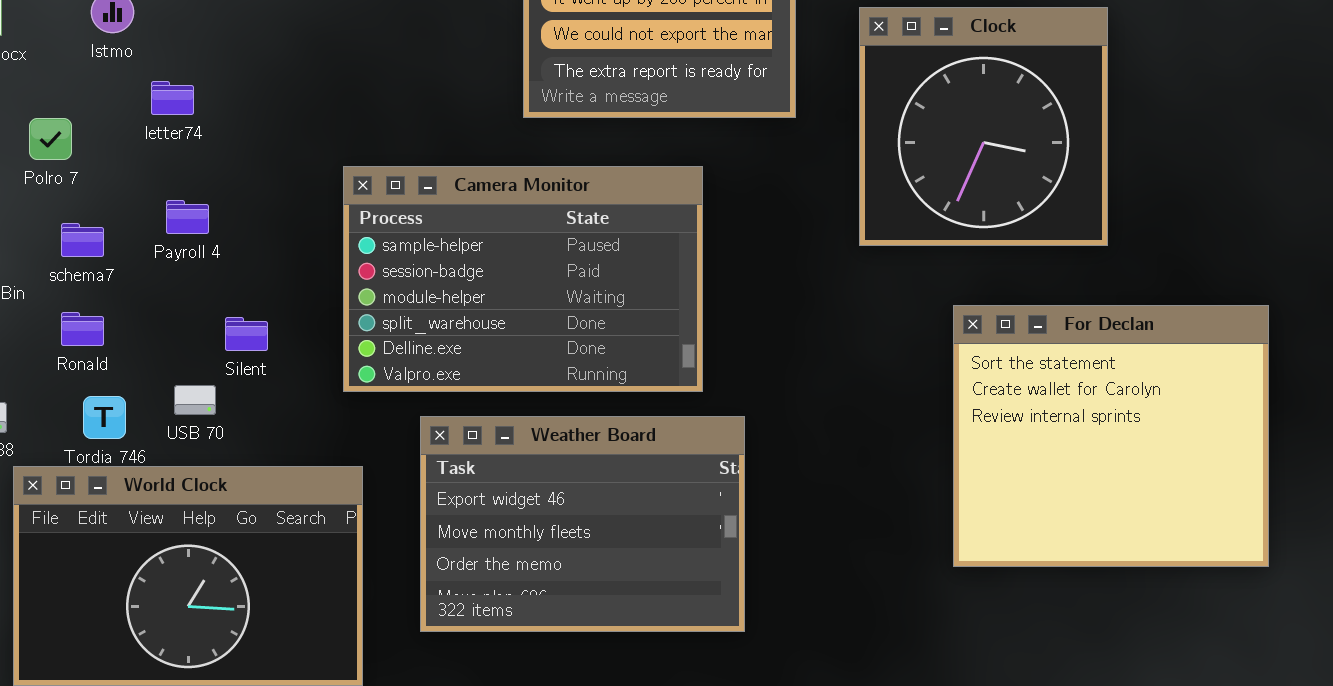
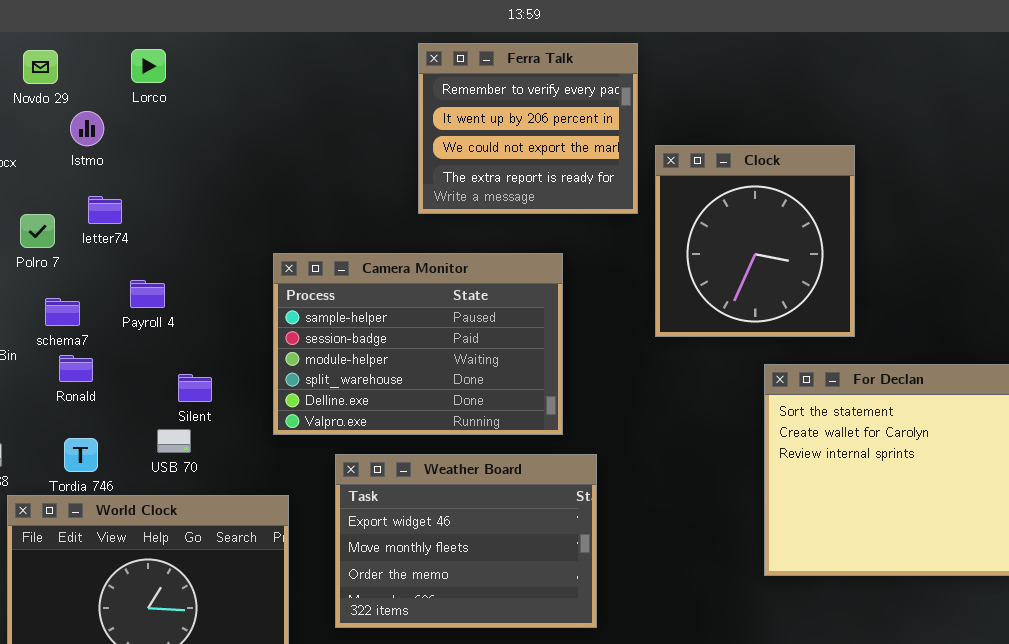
Clock: [859,7,1108,246] -> [655,145,855,337], moved
letter74: [151,81,194,115] -> [88,196,122,224], moved
Ronald: [61,312,104,346] -> [59,355,93,382], moved
USB 70: [174,385,216,415] -> [157,429,191,453], moved

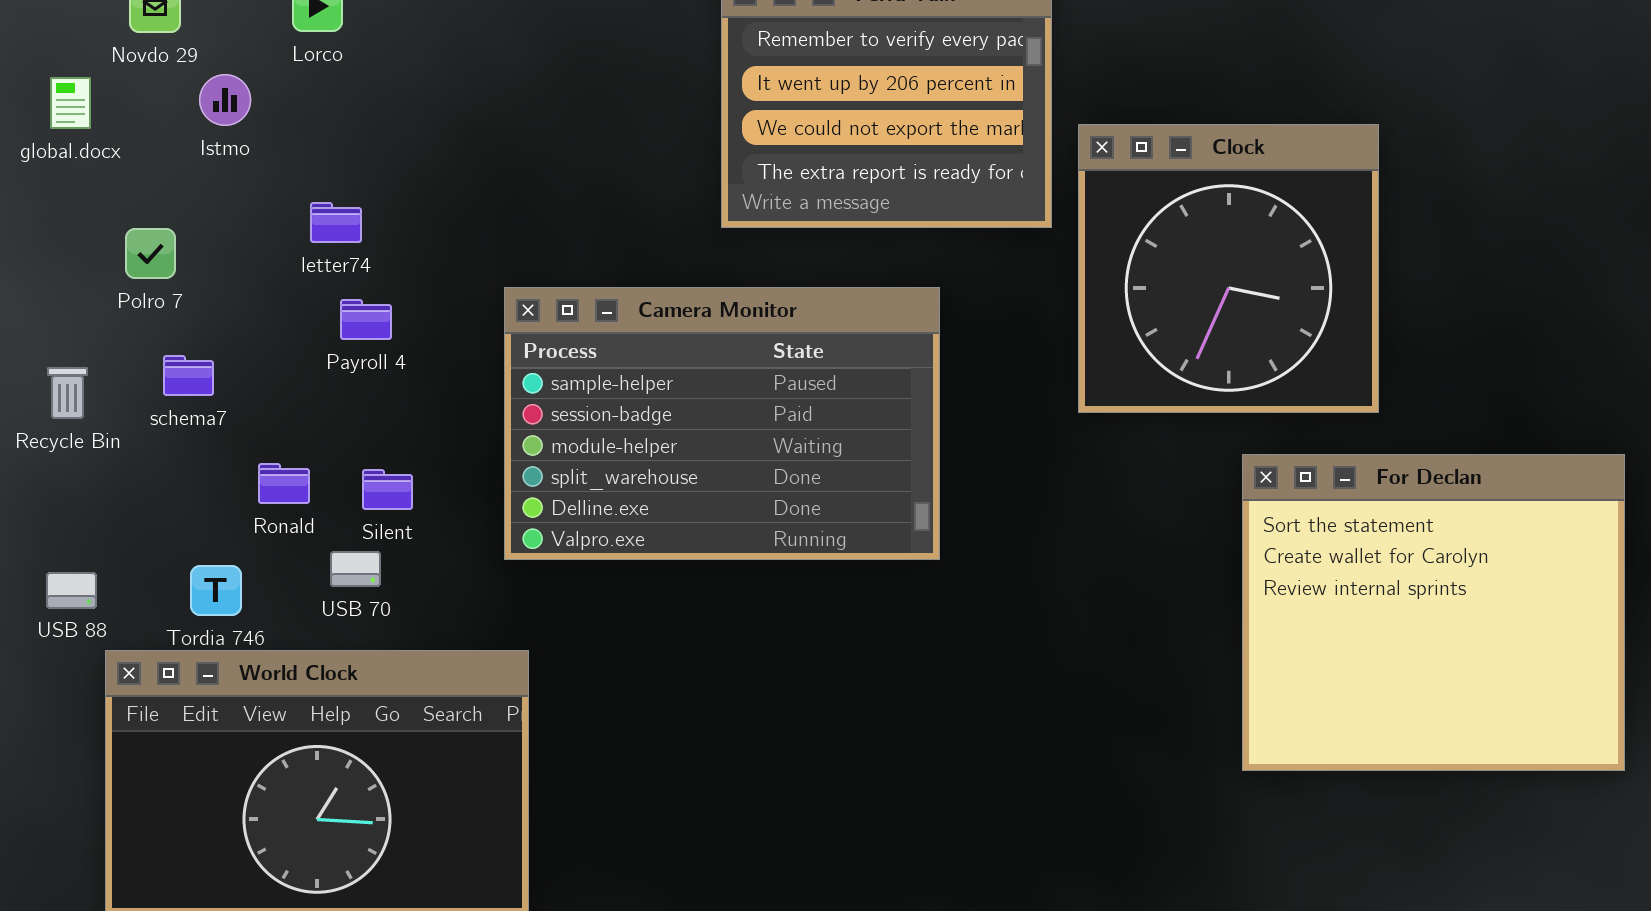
letter74: [88,196,122,224] -> [310,202,362,243], moved
Payroll 4: [130,280,165,308] -> [340,299,392,340], moved
Ronald: [59,355,93,382] -> [258,463,310,504], moved
Weather Board: [335,454,597,628] -> none, closed

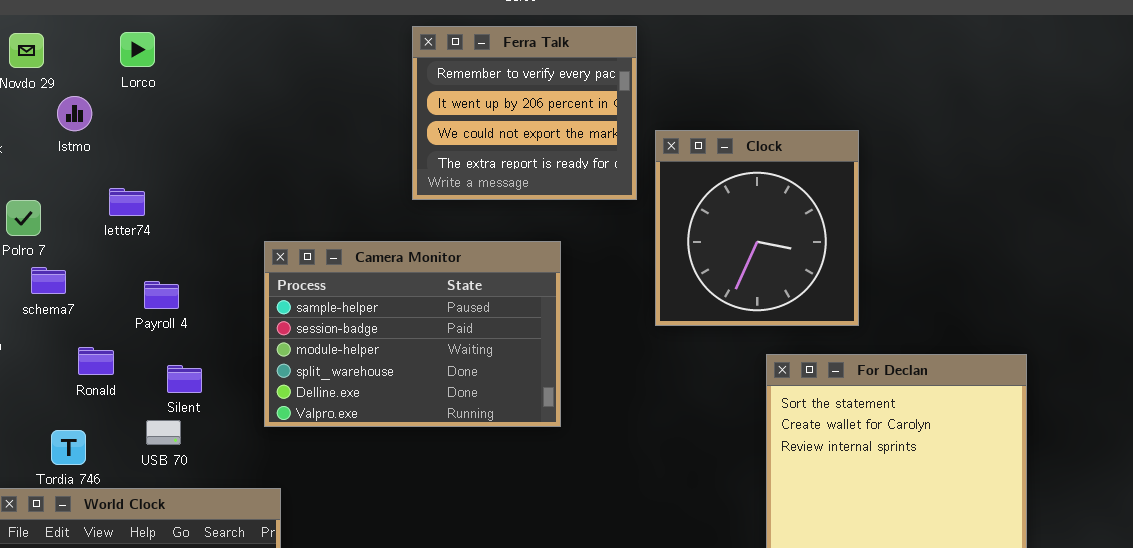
letter74: [310,202,362,243] -> [109,188,145,216], moved
Payroll 4: [340,299,392,340] -> [144,281,179,309], moved
schema7: [163,355,214,396] -> [31,267,66,294], moved
Ronald: [258,463,310,504] -> [78,347,114,375], moved

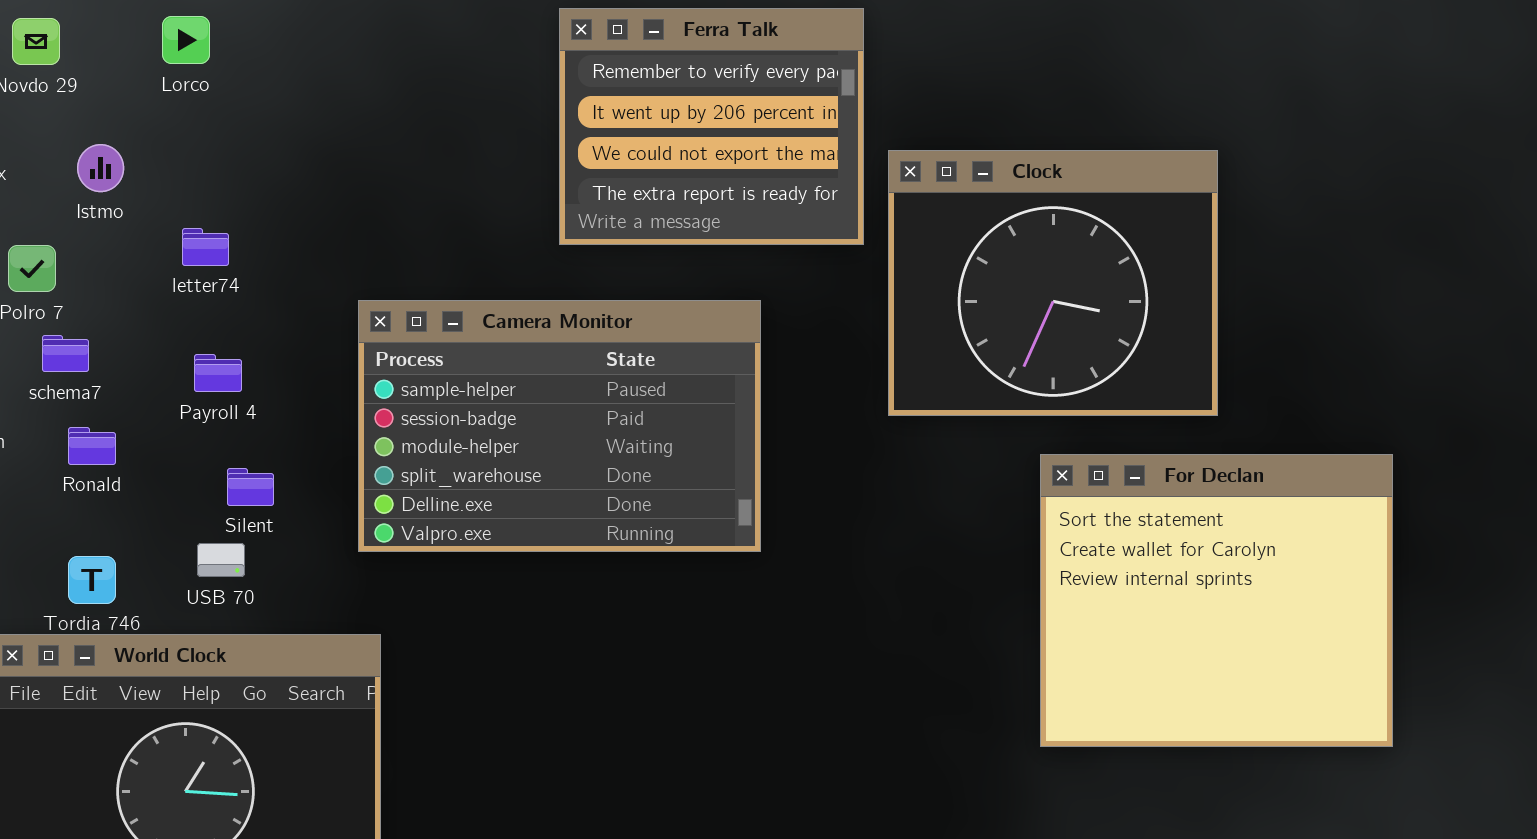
Istmo: [57,96,92,131] -> [77,144,124,192], moved
Clock: [655,130,859,326] -> [888,150,1218,416], resized
letter74: [109,188,145,216] -> [182,228,229,266], moved
Ronald: [78,347,114,375] -> [68,427,116,465], moved

